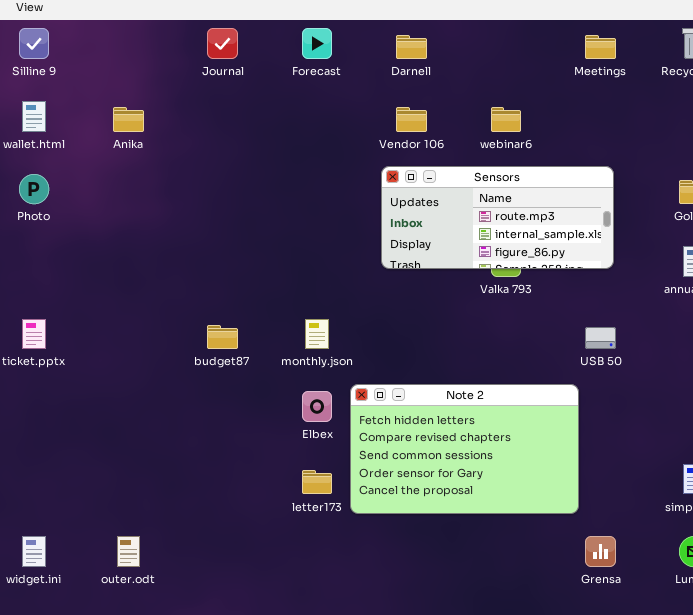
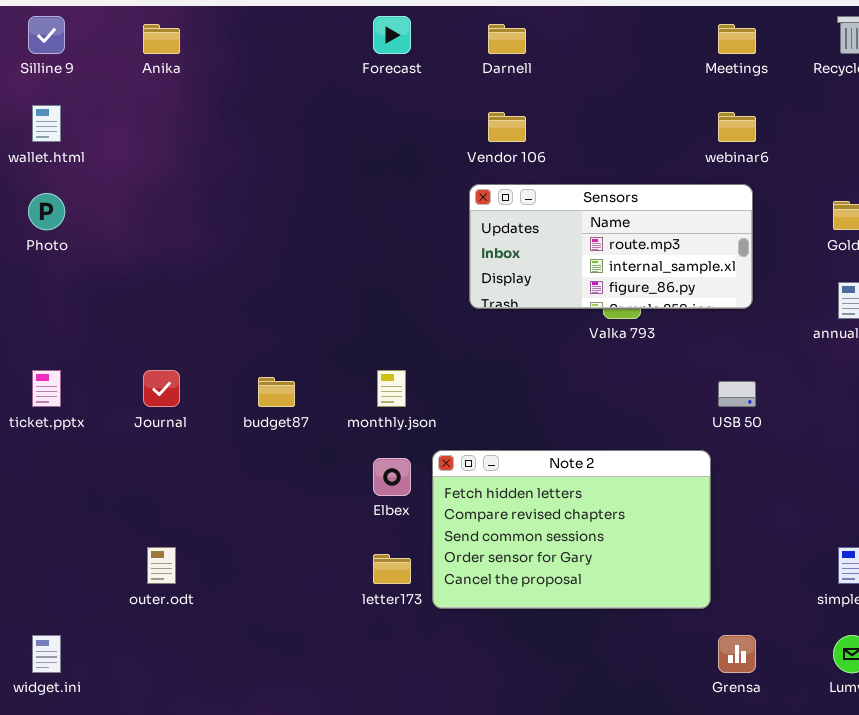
Journal: [207,28,238,59] -> [143,370,180,407], moved
Anika: [113,107,144,132] -> [143,24,180,54], moved
webinar6: [491,107,521,132] -> [718,112,756,142], moved
outer.odt: [117,536,140,567] -> [147,547,176,584], moved

